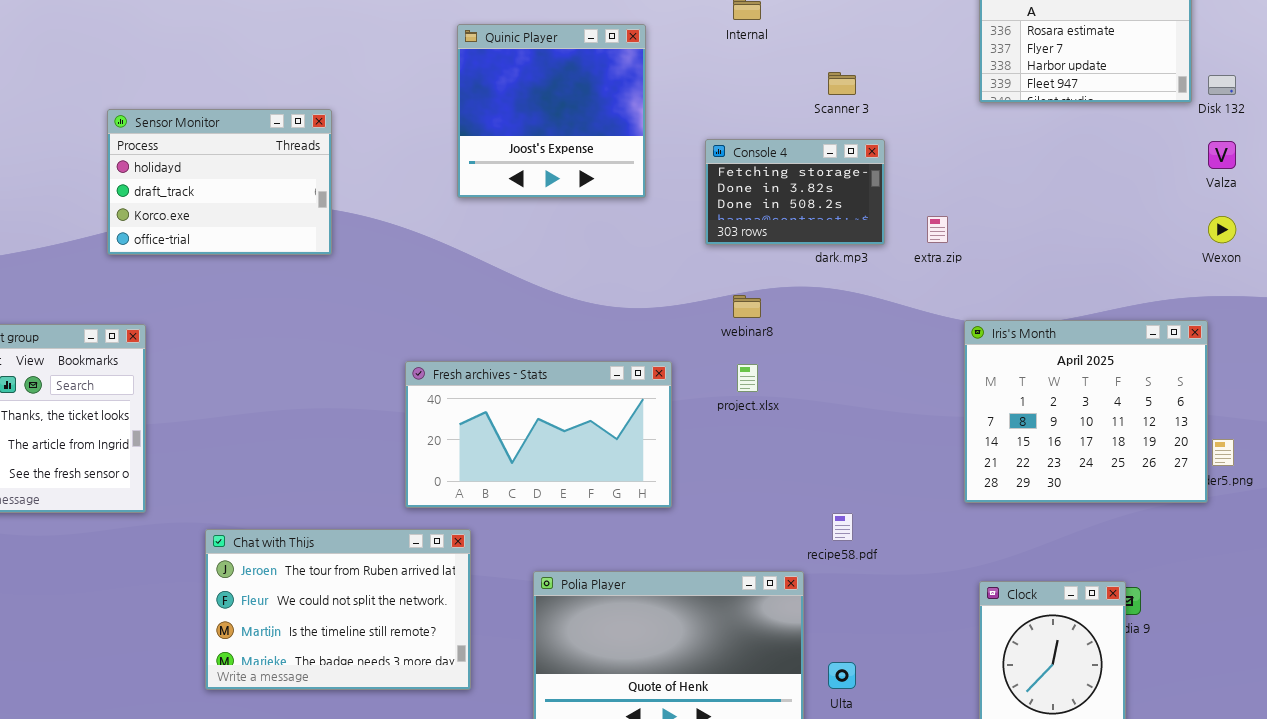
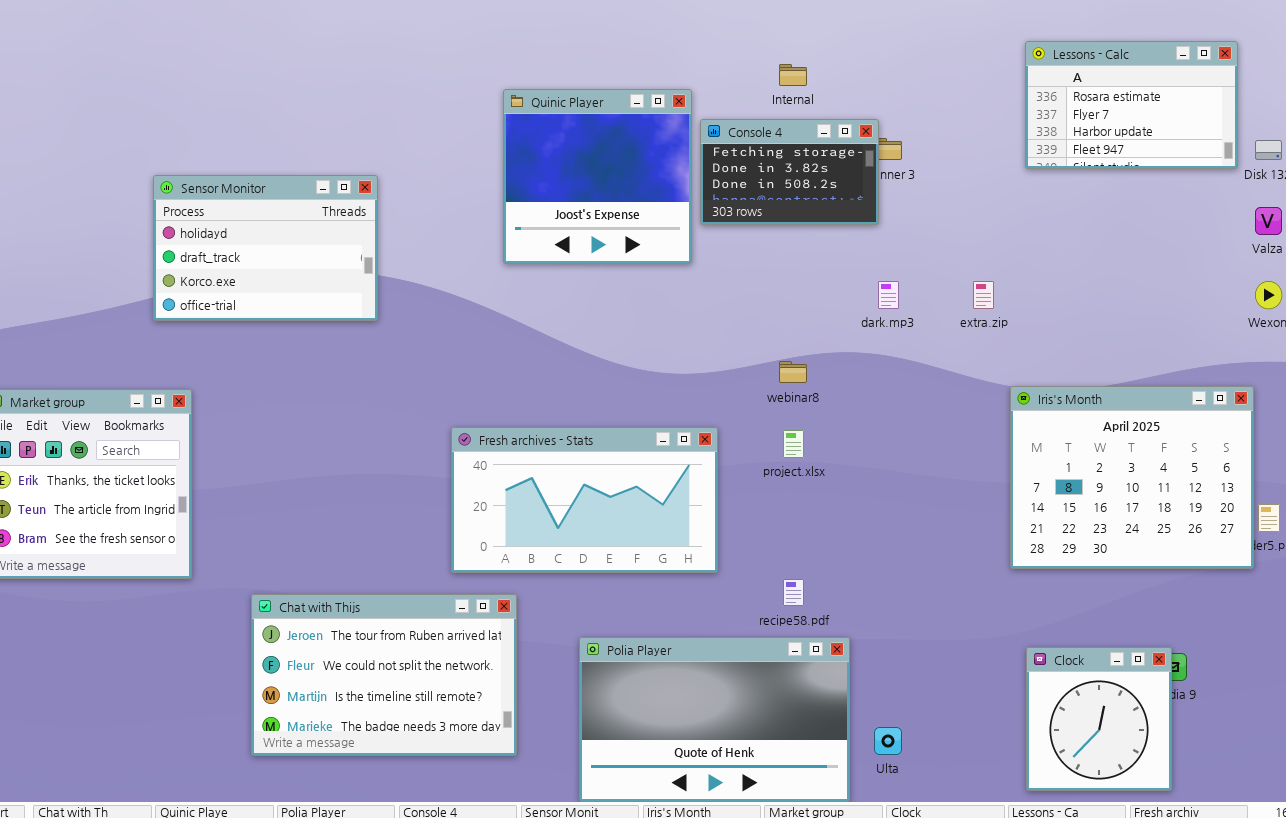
Console 4: [705,139,885,245] -> [700,119,879,225], moved
recipe58.pdf: [832,513,853,541] -> [783,579,804,606], moved

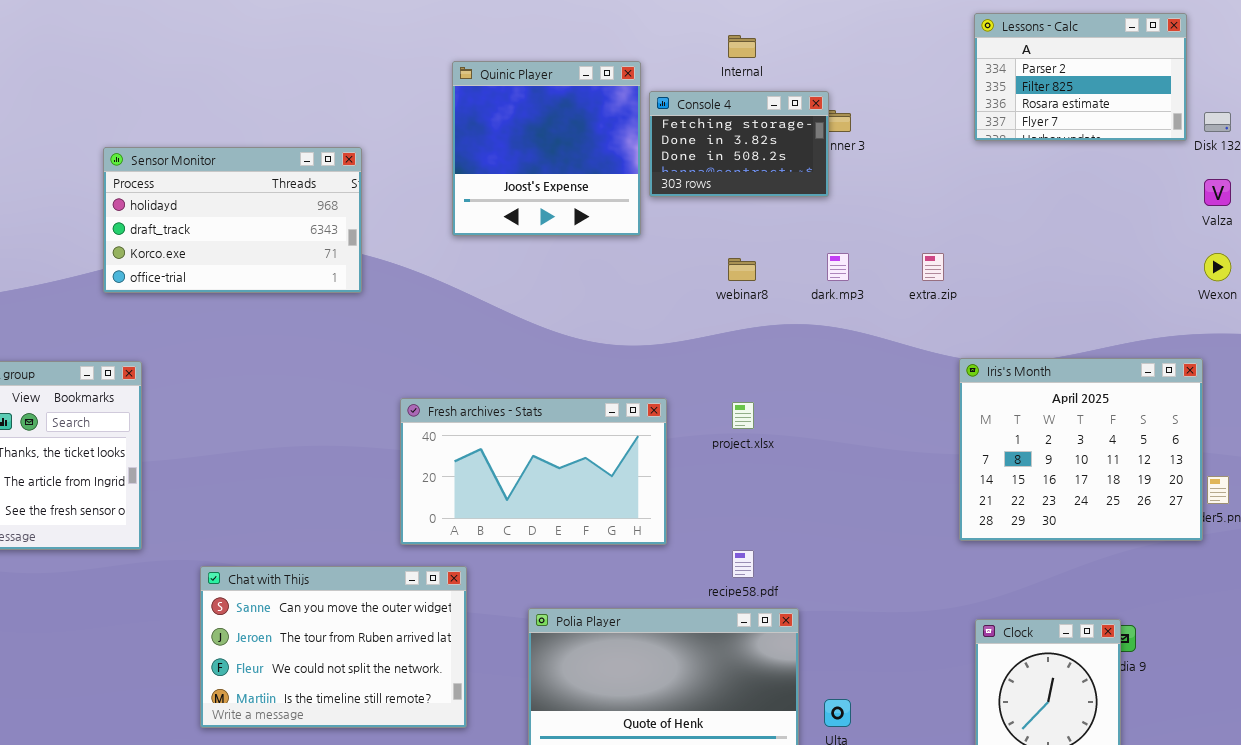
Lessons - Calc: [1025,41,1238,169] -> [974,13,1187,141], scrolled up 2 rows
Sensor Monitor: [153,175,378,321] -> [103,147,362,293], resized
webinar8: [779,361,807,383] -> [728,258,756,281], moved
Chat with Thijs: [251,594,517,756] -> [200,566,467,728], scrolled up 1 row

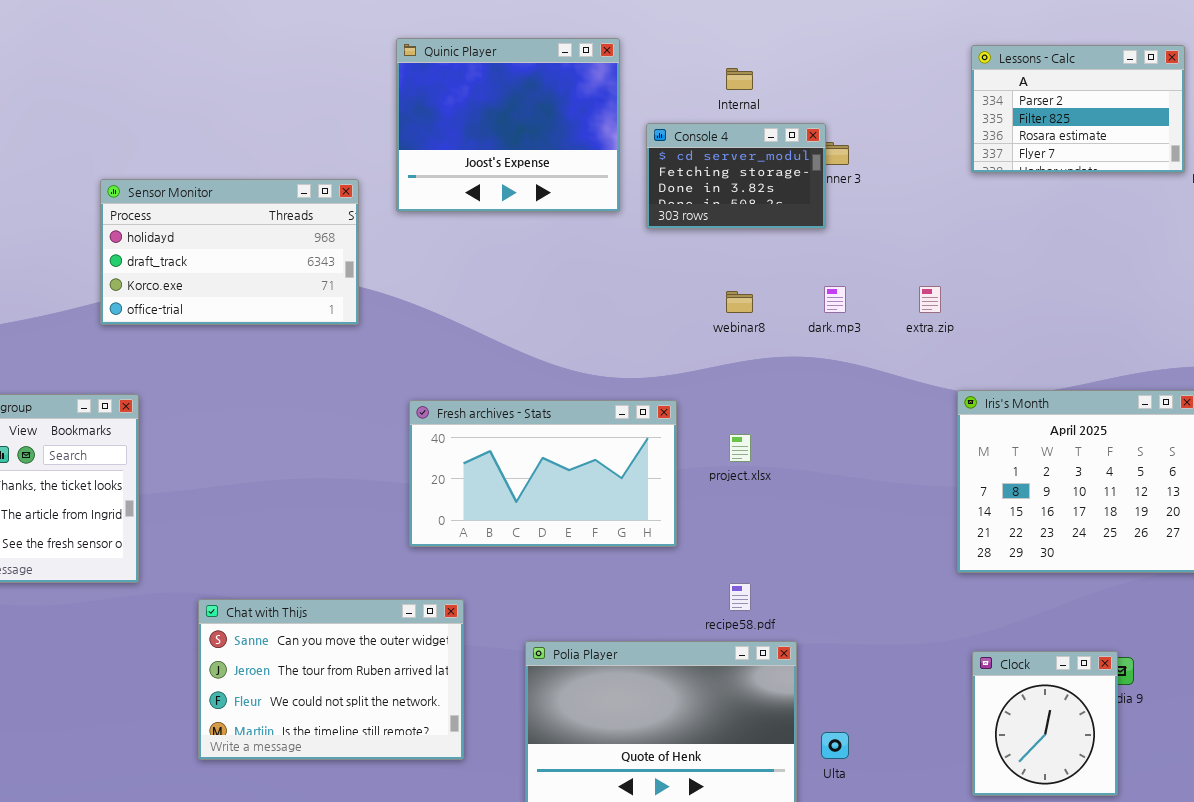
Quinic Player: [452,61,641,236] -> [396,38,620,212], moved, resized
Console 4: [649,91,829,197] -> [646,123,826,229], scrolled up 1 row
Fresh archives - Stats: [400,398,667,545] -> [409,400,677,547], moved

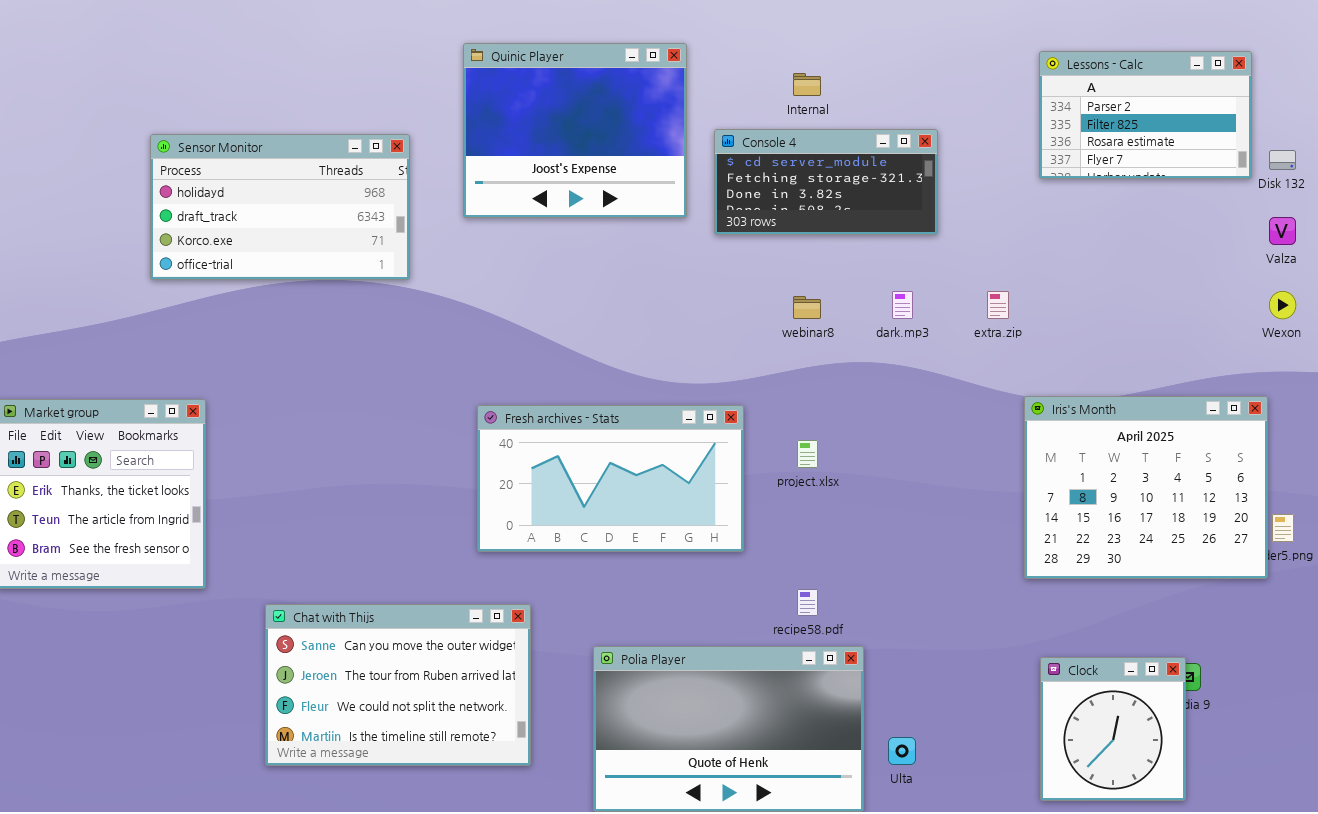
Console 4: [646,123,826,229] -> [714,129,938,235], resized
Sensor Monitor: [100,179,359,325] -> [150,134,410,280], moved

